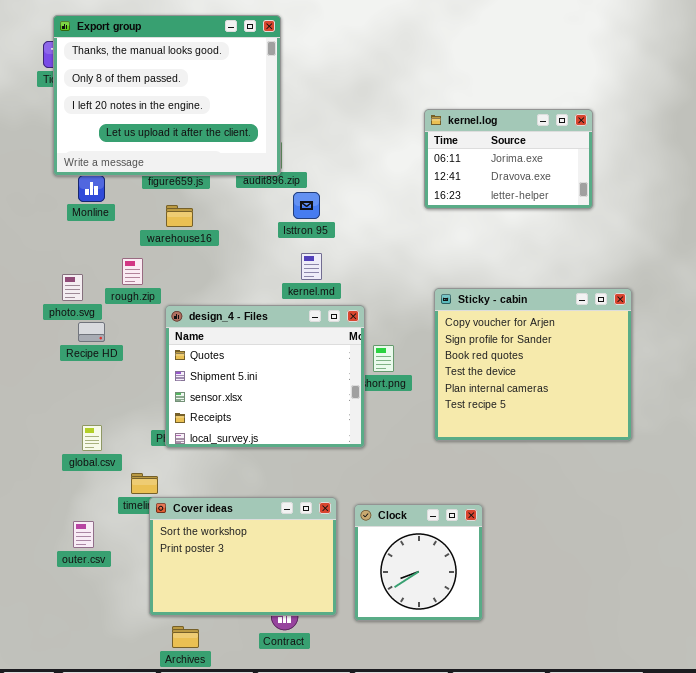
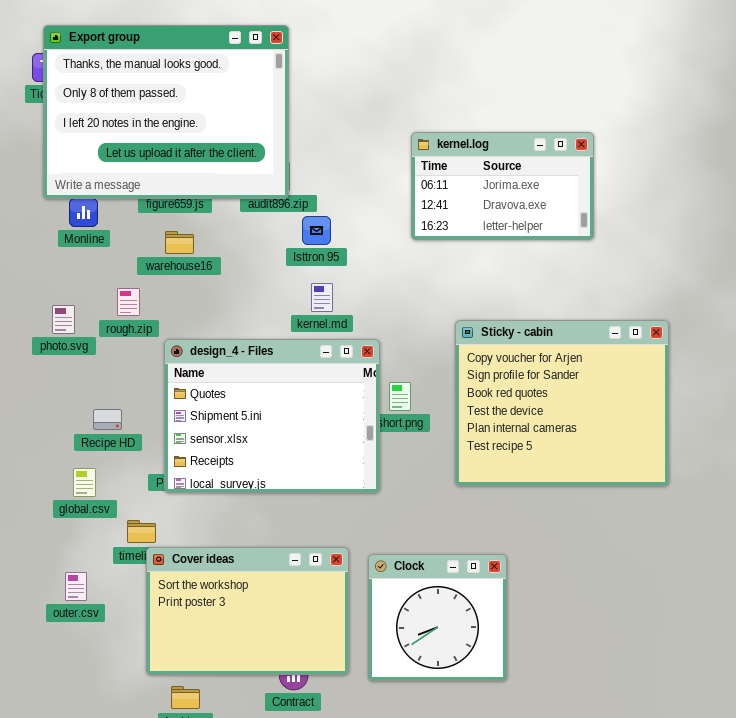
kernel.log: [424,109,593,209] -> [411,132,594,240], moved
Recipe HD: [78,322,105,342] -> [93,409,122,430], moved

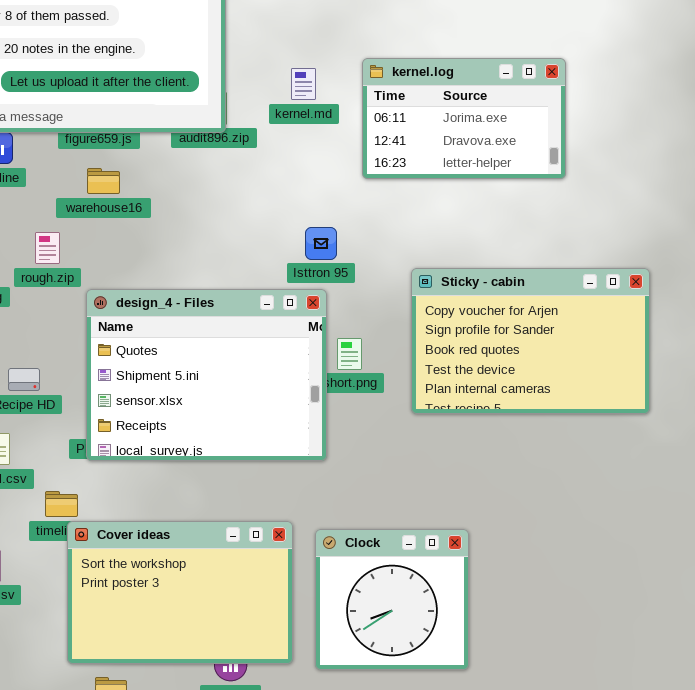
Isttron 95: [302,216,331,245] -> [305,227,337,260], moved
kernel.md: [311,283,333,312] -> [291,68,316,100], moved
Sticky - cabin: [455,320,669,486] -> [411,268,650,414], resized

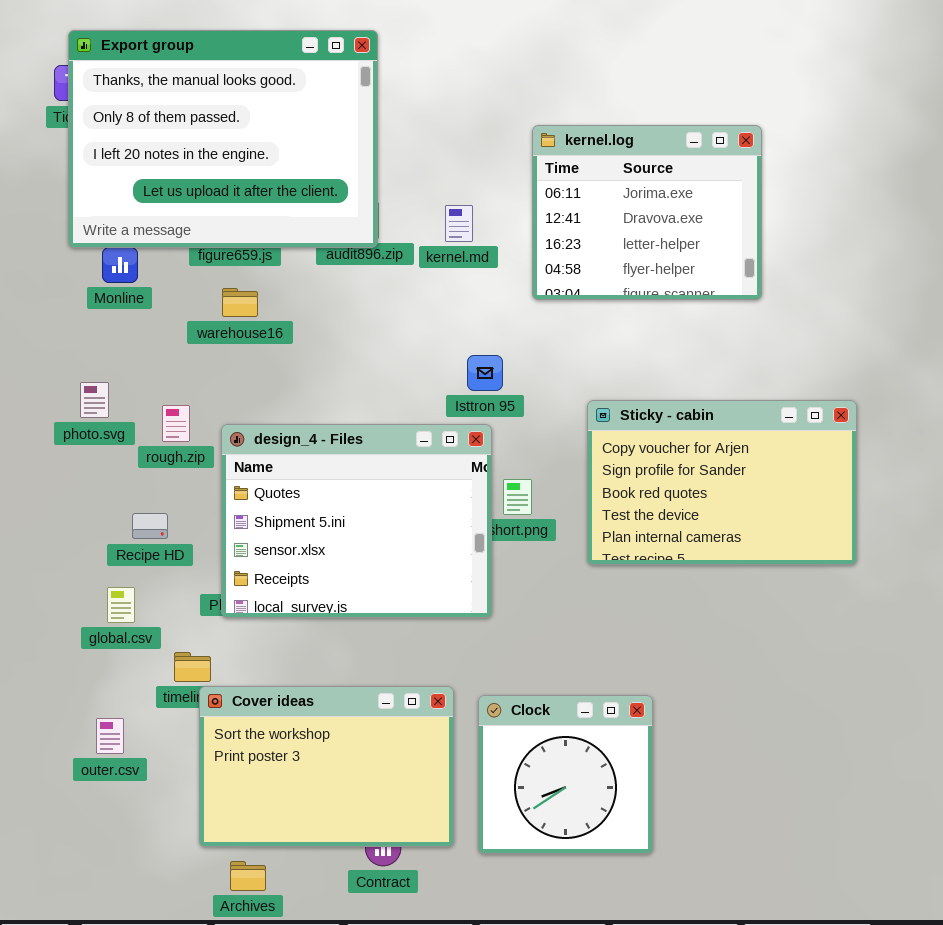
kernel.log: [362,58,566,179] -> [532,125,762,300], resized
kernel.md: [291,68,316,100] -> [445,205,473,242], moved
rough.zip: [35,232,60,264] -> [162,405,190,442], moved

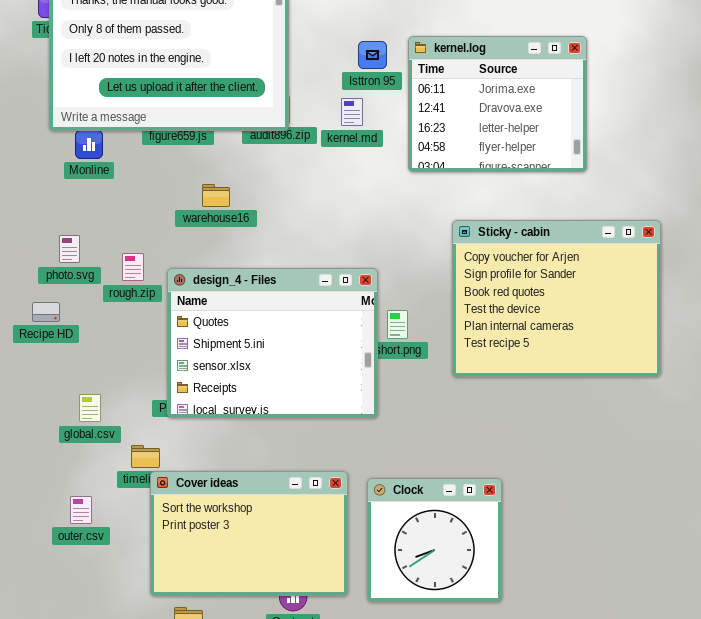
warehouse16: [222,288,258,317] -> [202,184,230,207], moved
Isttron 95: [467,355,503,391] -> [358,41,387,69], moved
Sticky - cabin: [587,400,857,565] -> [452,220,661,377], resized
Recipe HD: [132,513,168,539] -> [32,302,60,322], moved

